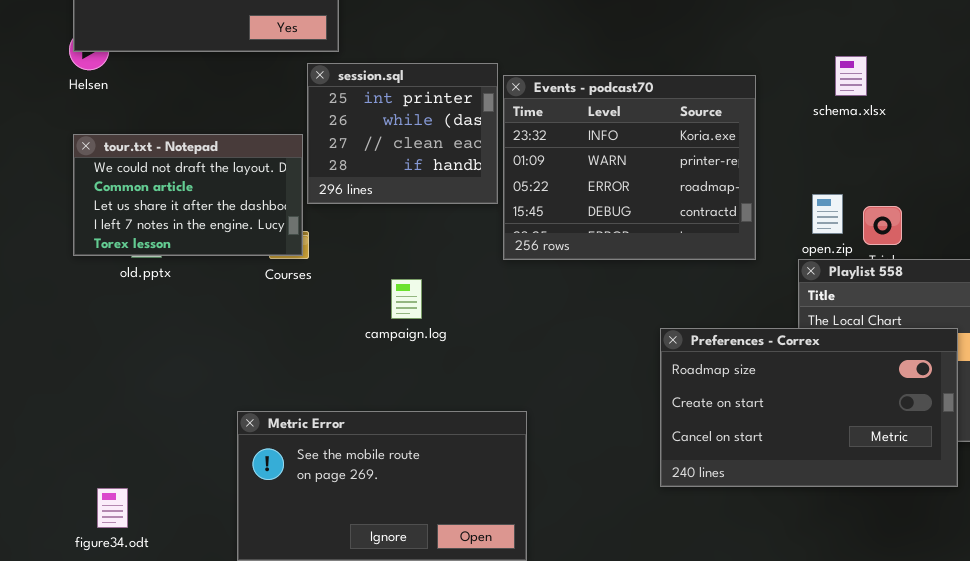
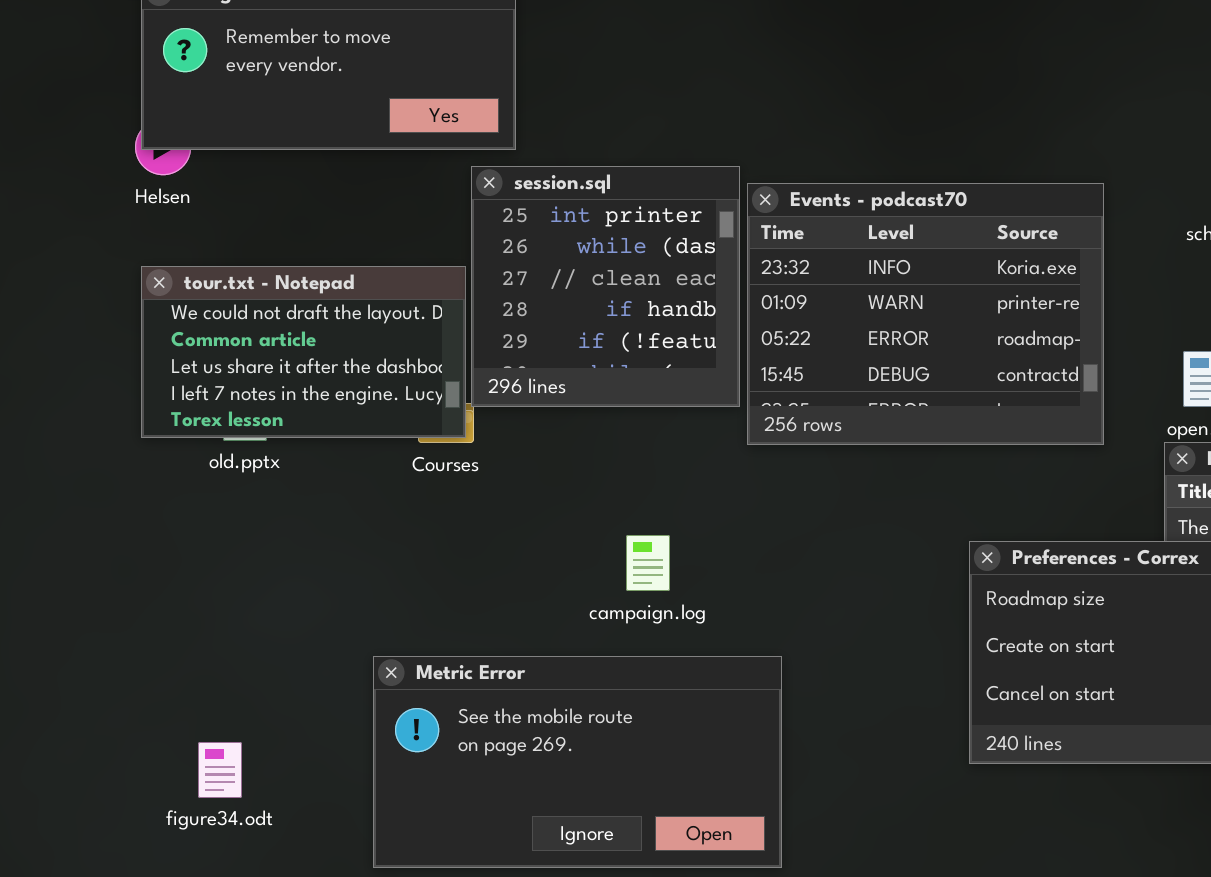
session.sql: [307,63,498,204] -> [471,166,740,407], resized
campaign.log: [391,279,422,319] -> [626,535,670,591], moved
figure34.odt: [97,488,128,528] -> [198,742,242,798], moved

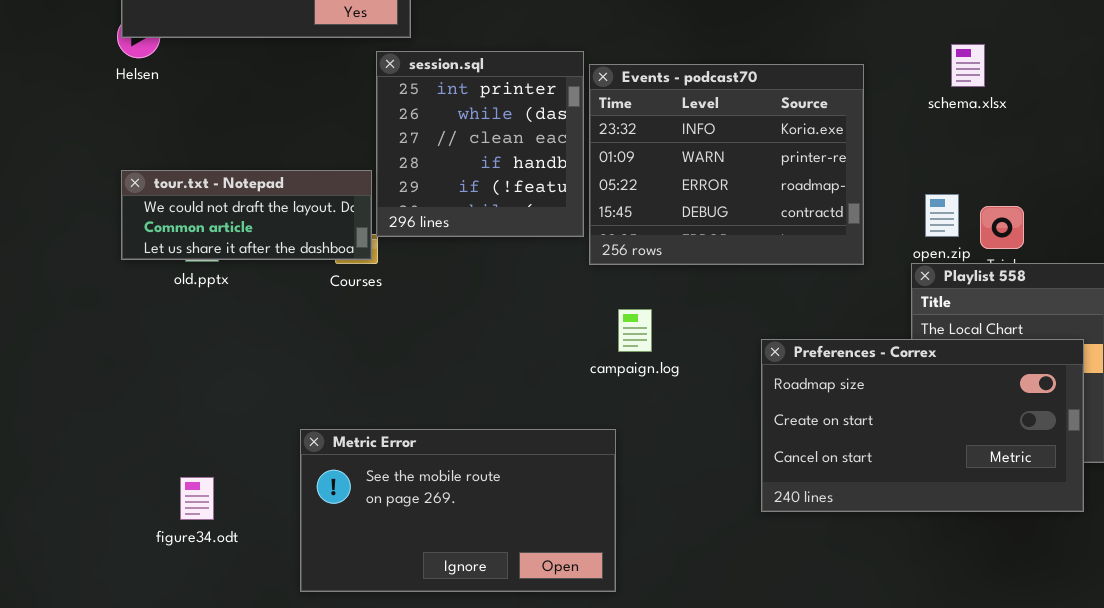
tour.txt - Notepad: [141,266,466,438] -> [121,170,372,260], resized
campaign.log: [626,535,670,591] -> [618,309,652,352], moved
figure34.odt: [198,742,242,798] -> [180,477,214,520], moved

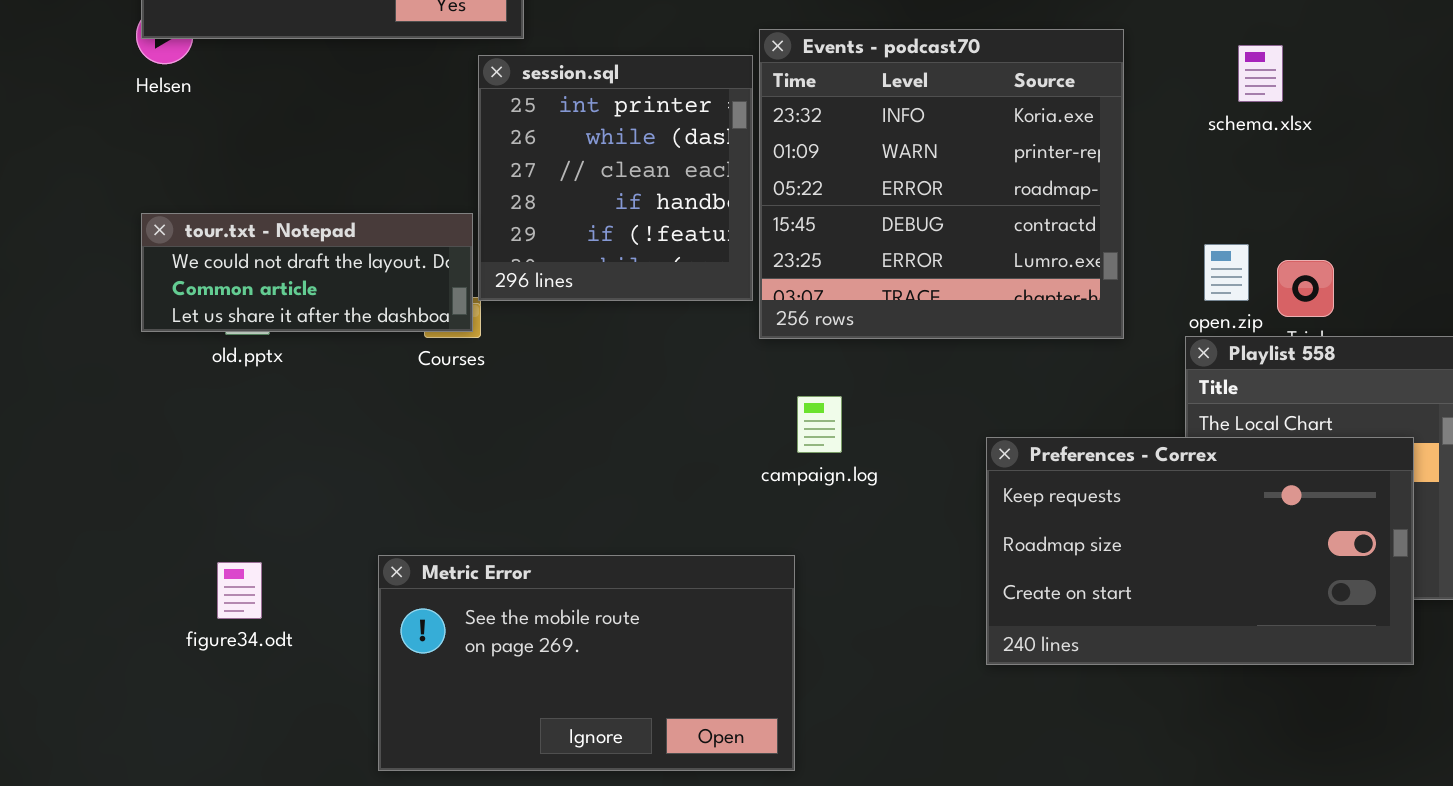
Events - podcast70: [589,64,864,265] -> [759,29,1124,339], resized
Preferences - Correx: [761,339,1084,512] -> [986,437,1414,665], scrolled up 1 row
figure34.odt: [180,477,214,520] -> [217,562,262,619], moved

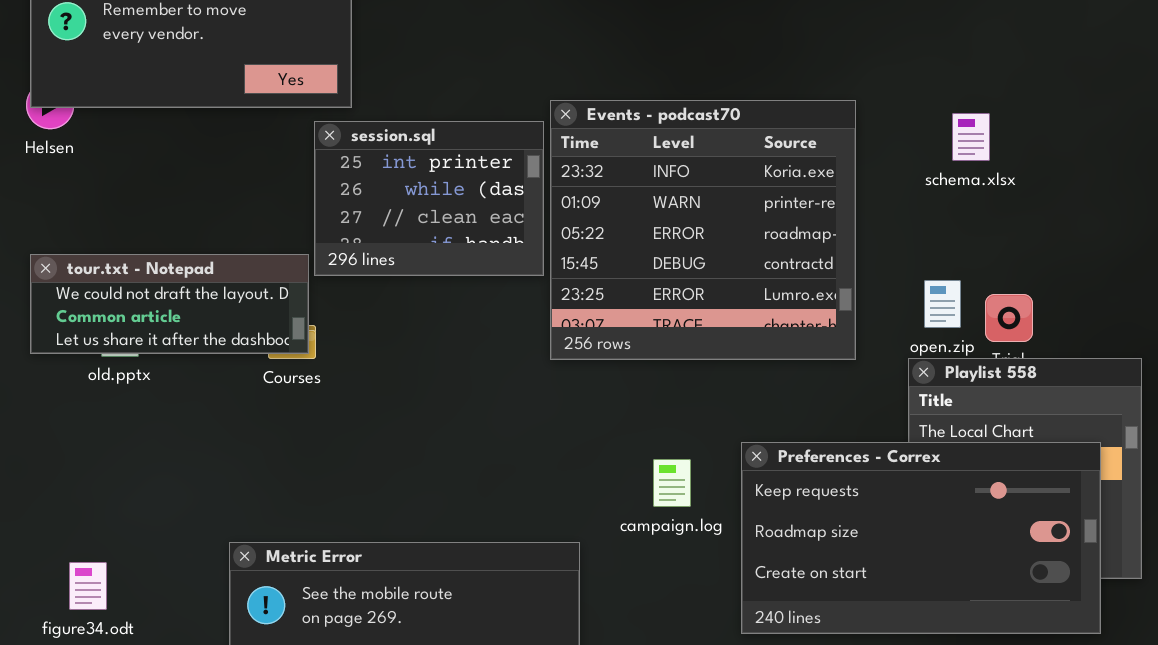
session.sql: [478,55,753,301] -> [314,121,544,276], resized
campaign.log: [797,396,842,453] -> [653,459,691,507], moved
figure34.odt: [217,562,262,619] -> [69,562,107,610], moved

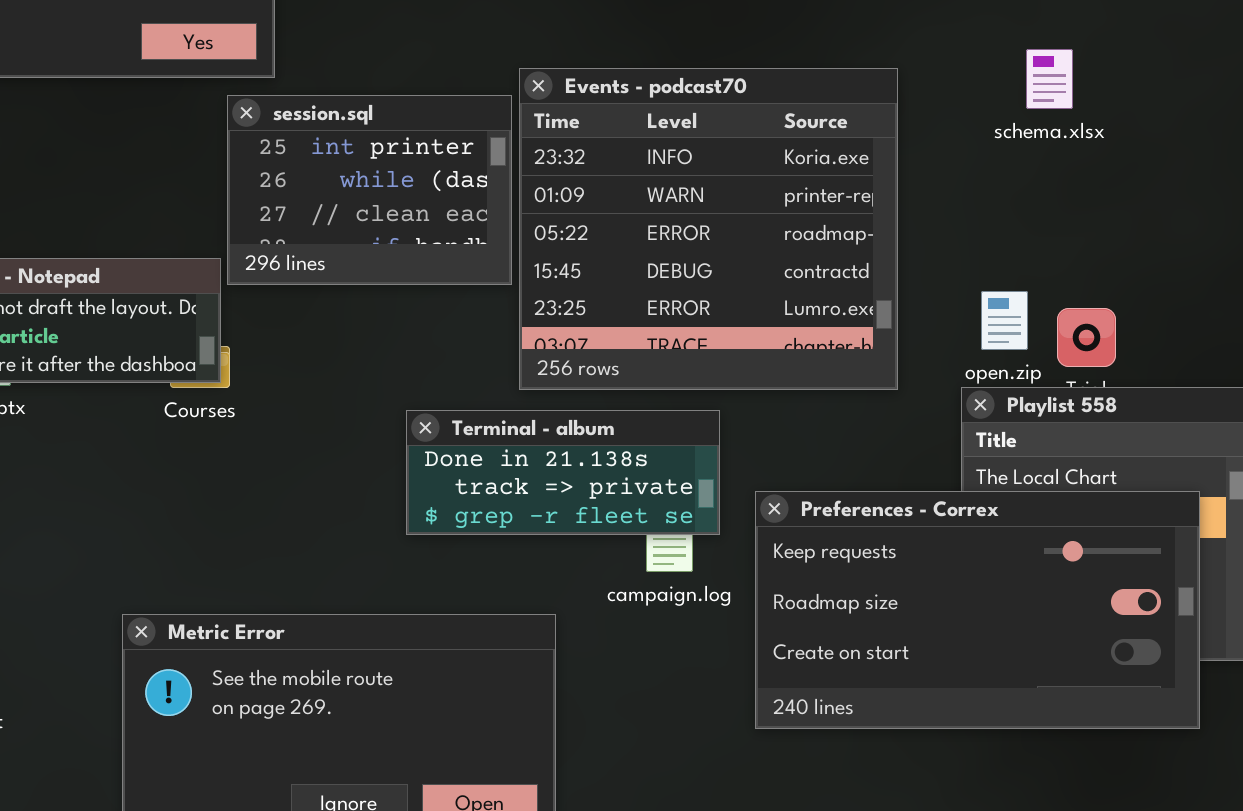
schema.xlsx: [952,113,990,161] -> [1026,49,1073,109], moved
Terminal - album: none -> [406,410,720,535], opened

